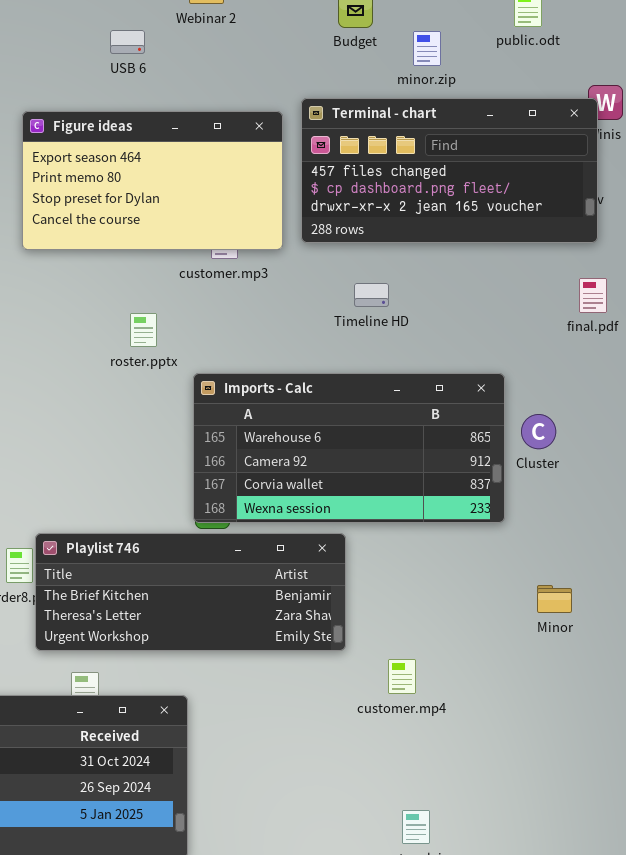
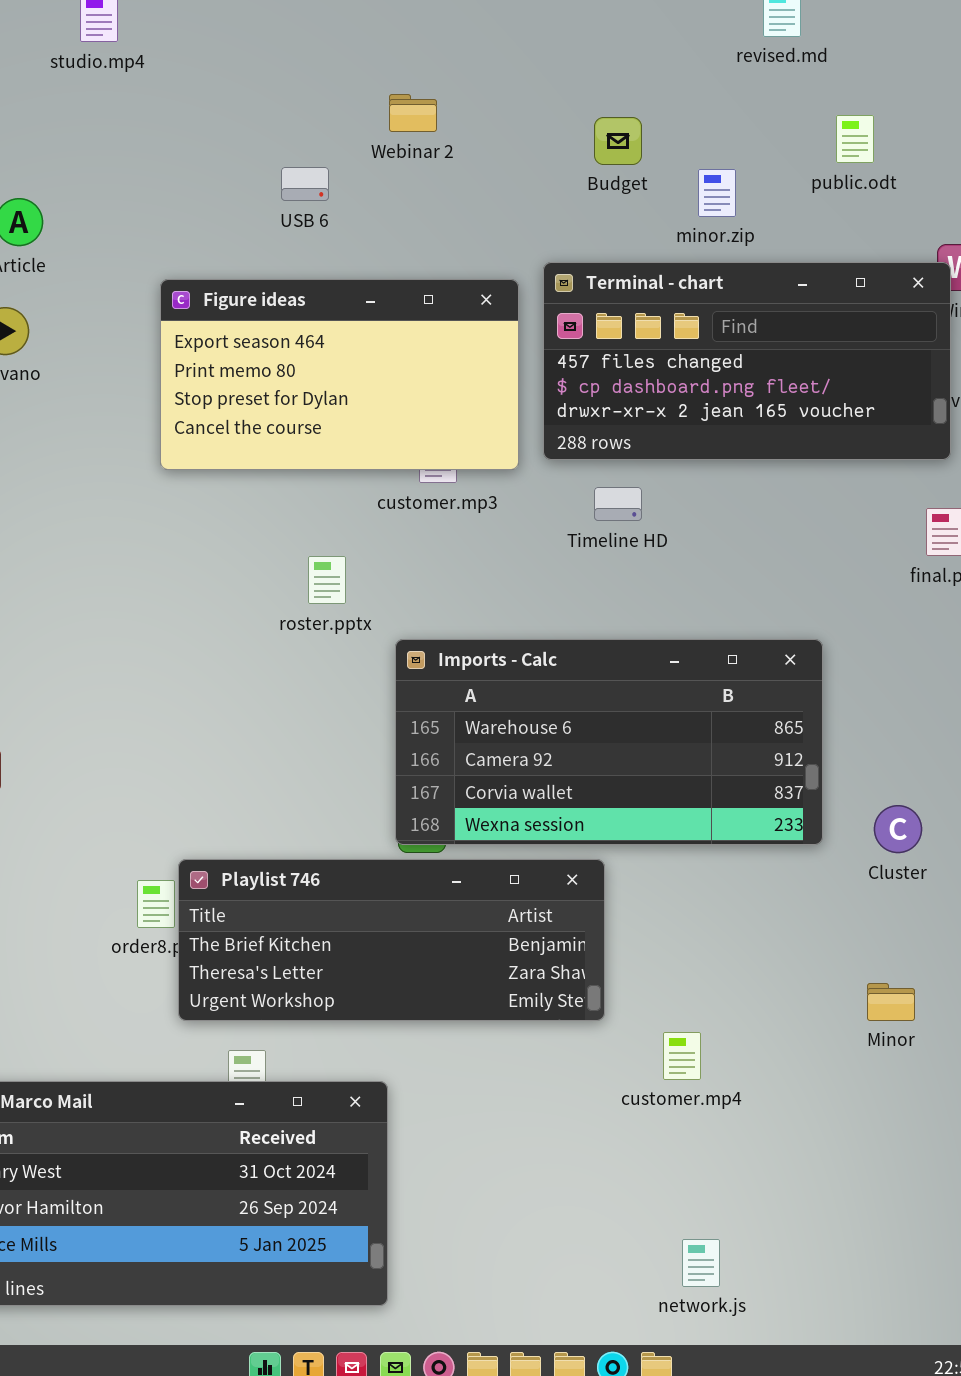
Timeline HD: [354,283,389,307] -> [594,487,642,521], moved
Cluster: [521,414,556,449] -> [874,805,922,853], moved
Minor: [537,585,572,613] -> [867,983,915,1021], moved

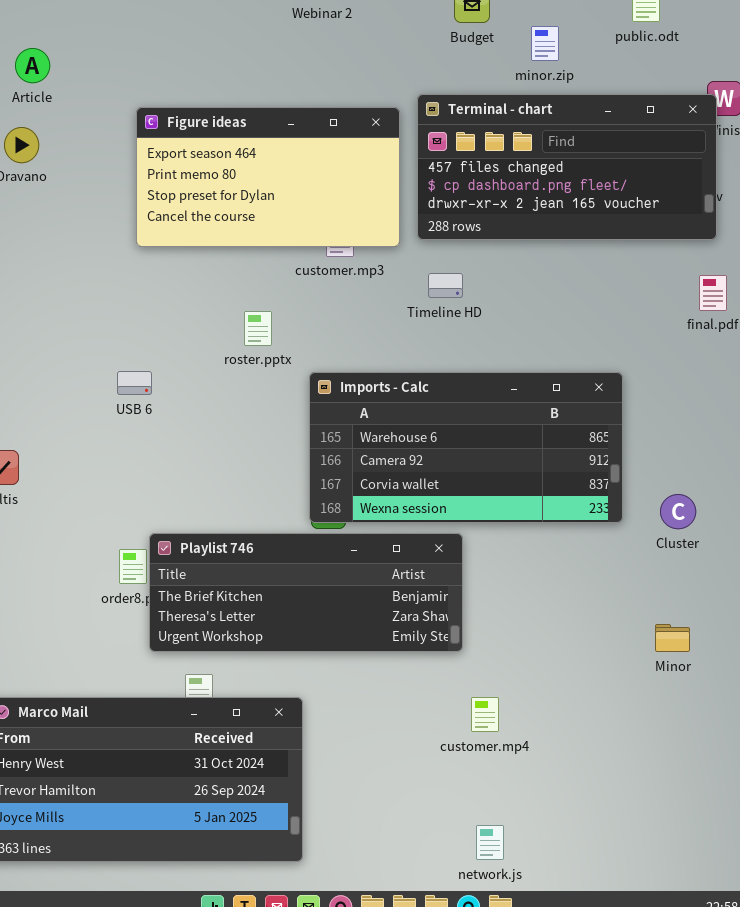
USB 6: [281,167,329,201] -> [117,371,152,395], moved
Timeline HD: [594,487,642,521] -> [428,273,463,298], moved
customer.mp4: [663,1032,701,1080] -> [471,697,499,732], moved
network.js: [682,1239,720,1287] -> [476,825,504,860], moved

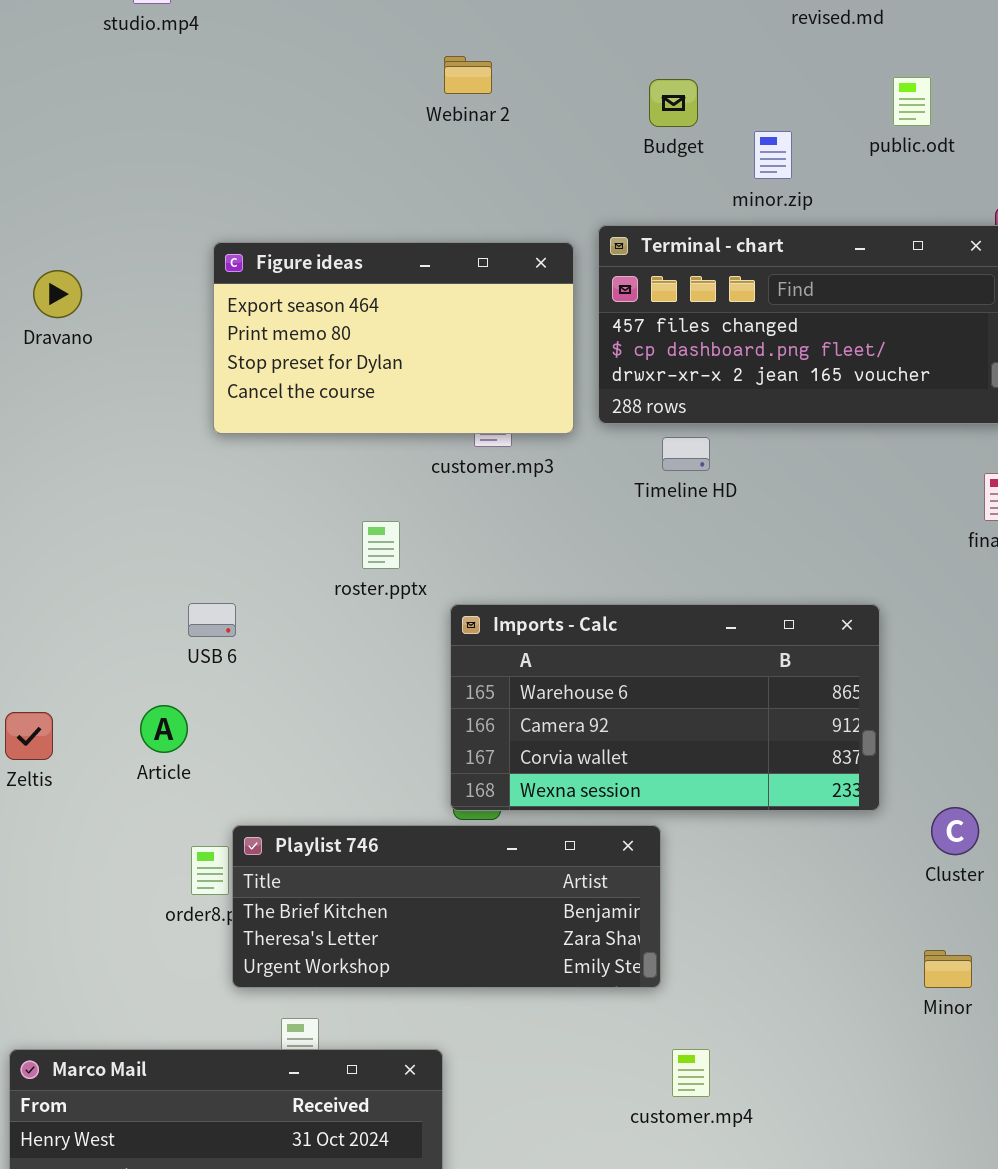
Article: [15,48,50,83] -> [140,705,188,753], moved
Timeline HD: [428,273,463,298] -> [662,437,710,471], moved
Cluster: [660,494,696,529] -> [931,807,979,855], moved

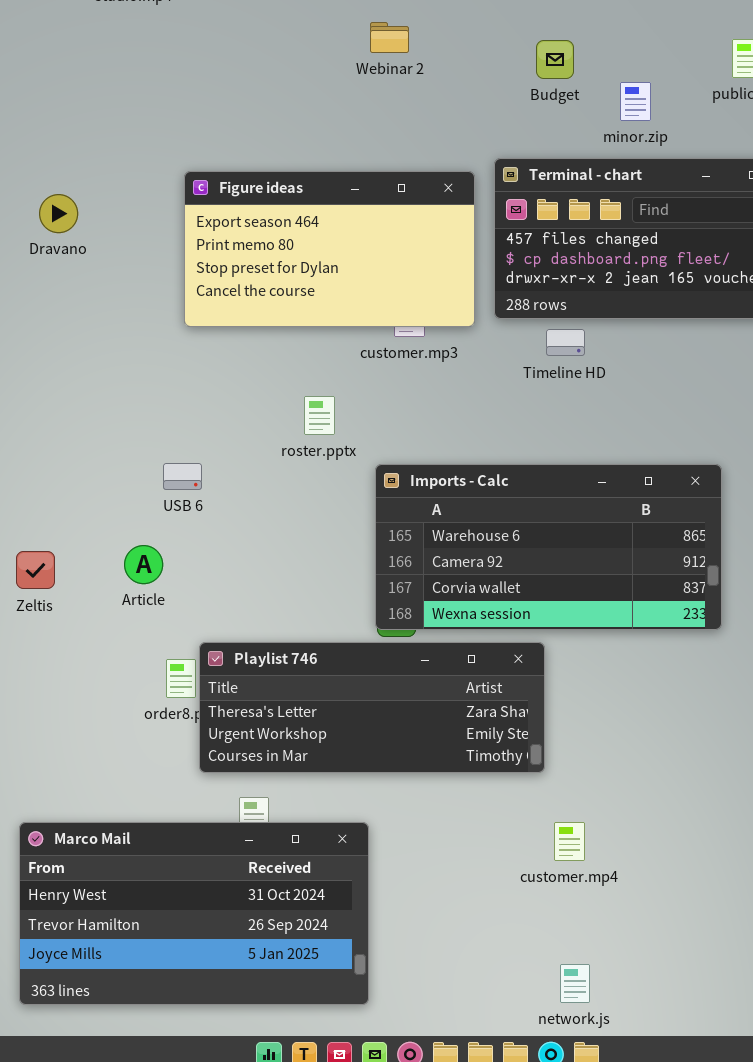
Playlist 746: [232,825,661,988] -> [199,642,545,773], scrolled down 1 row

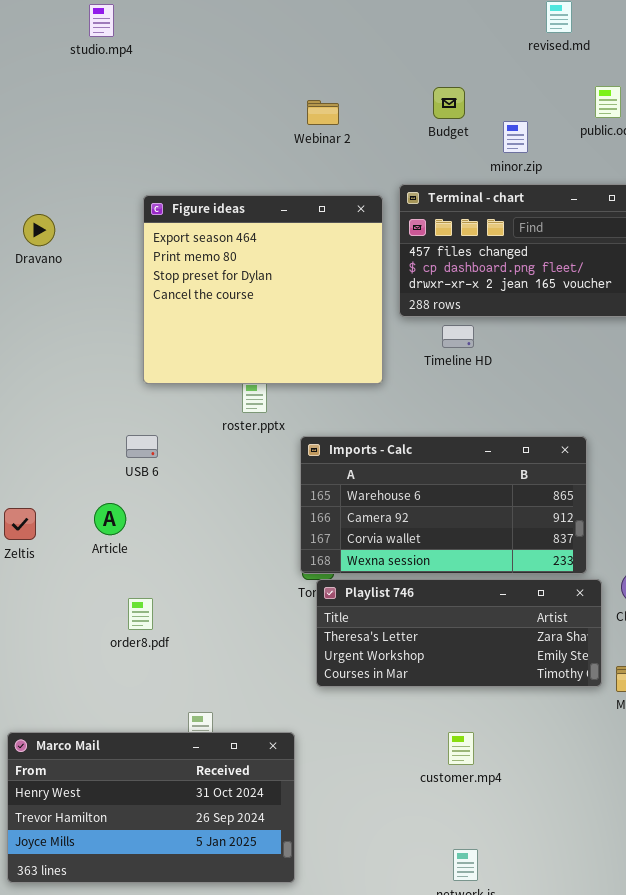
Webinar 2: [370,22,409,53] -> [307,100,339,125], moved
Figure ideas: [184,171,475,327] -> [143,195,383,384], resized
Playlist 746: [199,642,545,773] -> [316,579,602,687], moved

